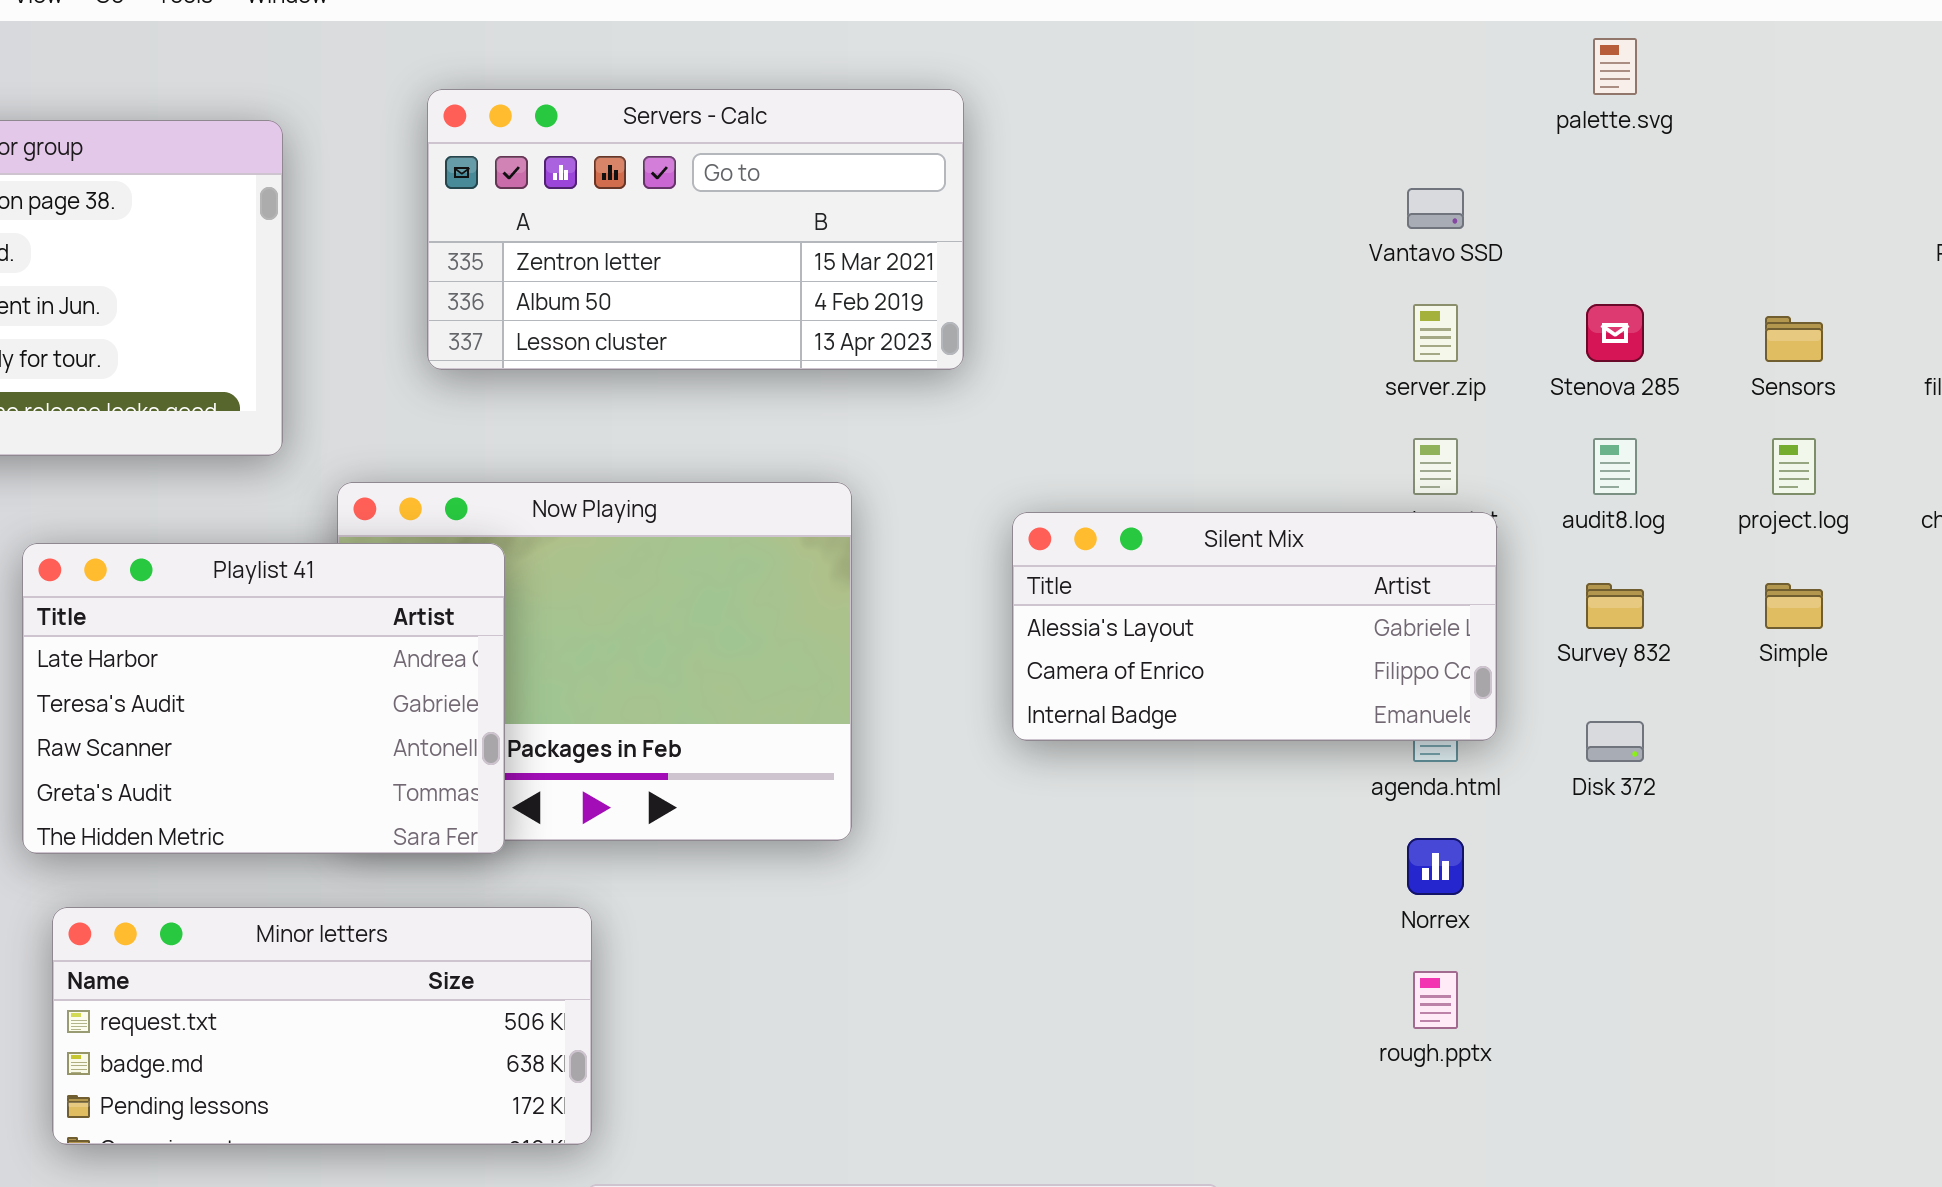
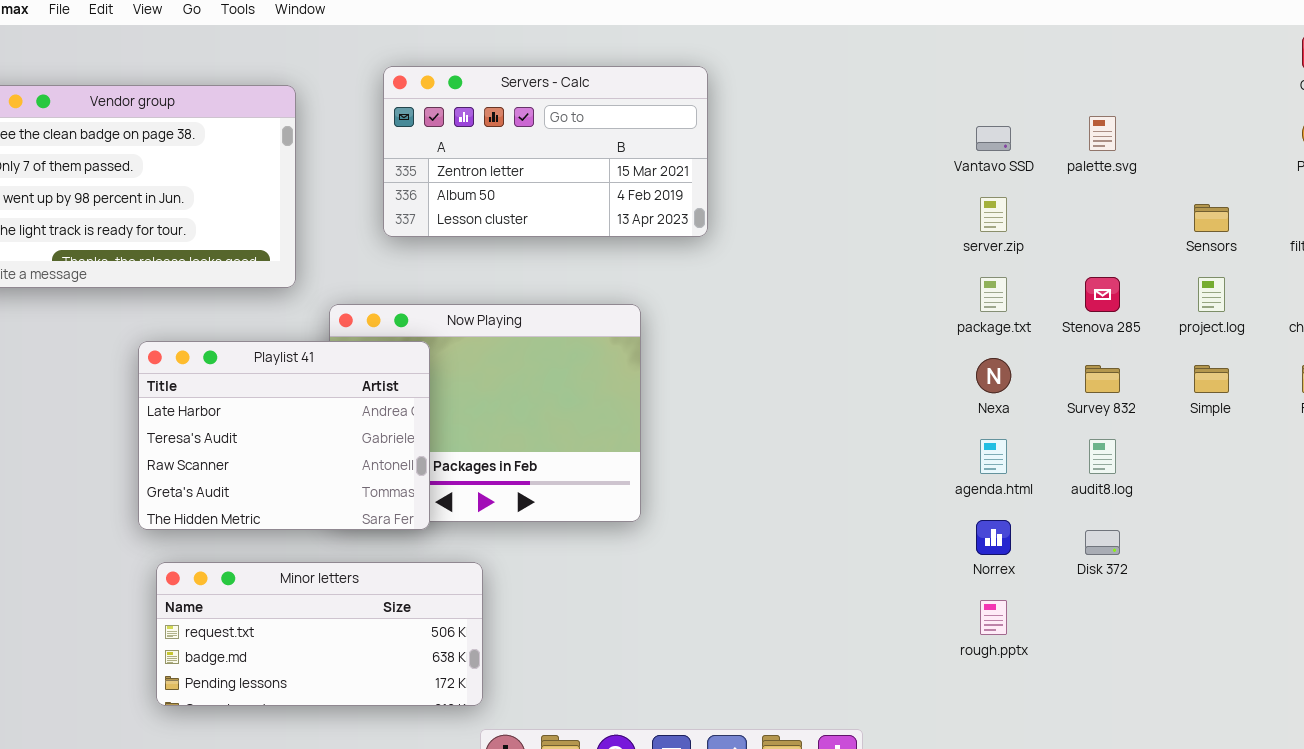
palette.svg: [1593,38,1637,95] -> [1089,116,1116,151], moved
Stenova 285: [1586,304,1644,362] -> [1085,277,1120,312], moved
audit8.log: [1593,438,1637,495] -> [1089,439,1116,474], moved
Silent Mix: [1012,512,1497,741] -> none, closed
Disk 372: [1586,721,1644,762] -> [1085,530,1120,555], moved

